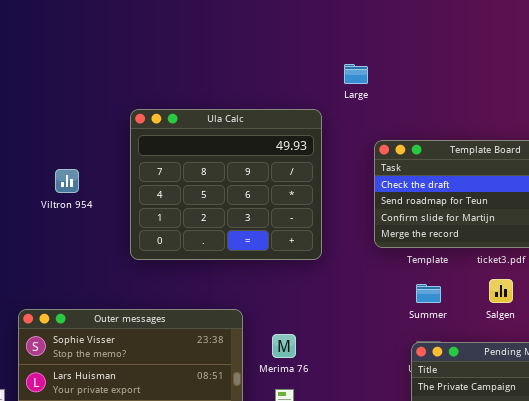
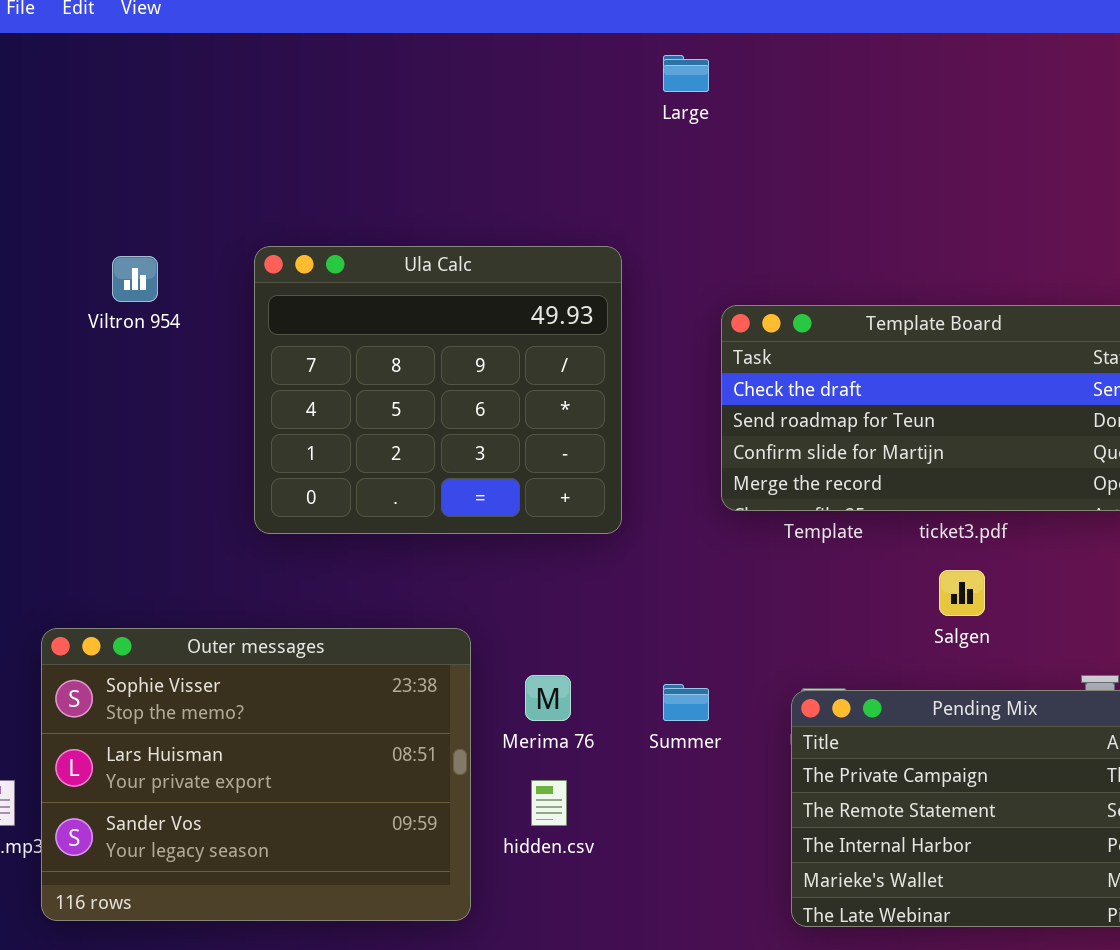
Large: [344,64,368,84] -> [663,55,709,92], moved
Viltron 954: [55,169,79,193] -> [112,256,158,302], moved
Summer: [416,284,441,303] -> [663,684,709,721], moved

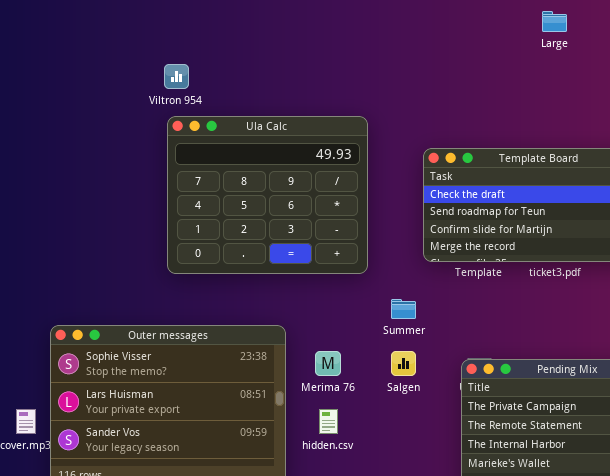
Large: [663,55,709,92] -> [542,11,567,32], moved
Viltron 954: [112,256,158,302] -> [164,64,189,89], moved
Salgen: [939,570,985,616] -> [391,351,416,376], moved
Summer: [663,684,709,721] -> [391,299,416,319], moved

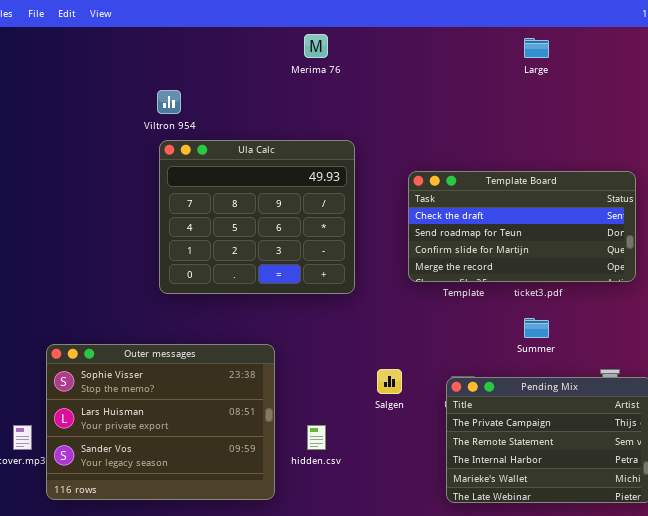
Summer: [391,299,416,319] -> [524,318,549,338], moved
Merima 76: [315,351,341,376] -> [304,34,328,58], moved

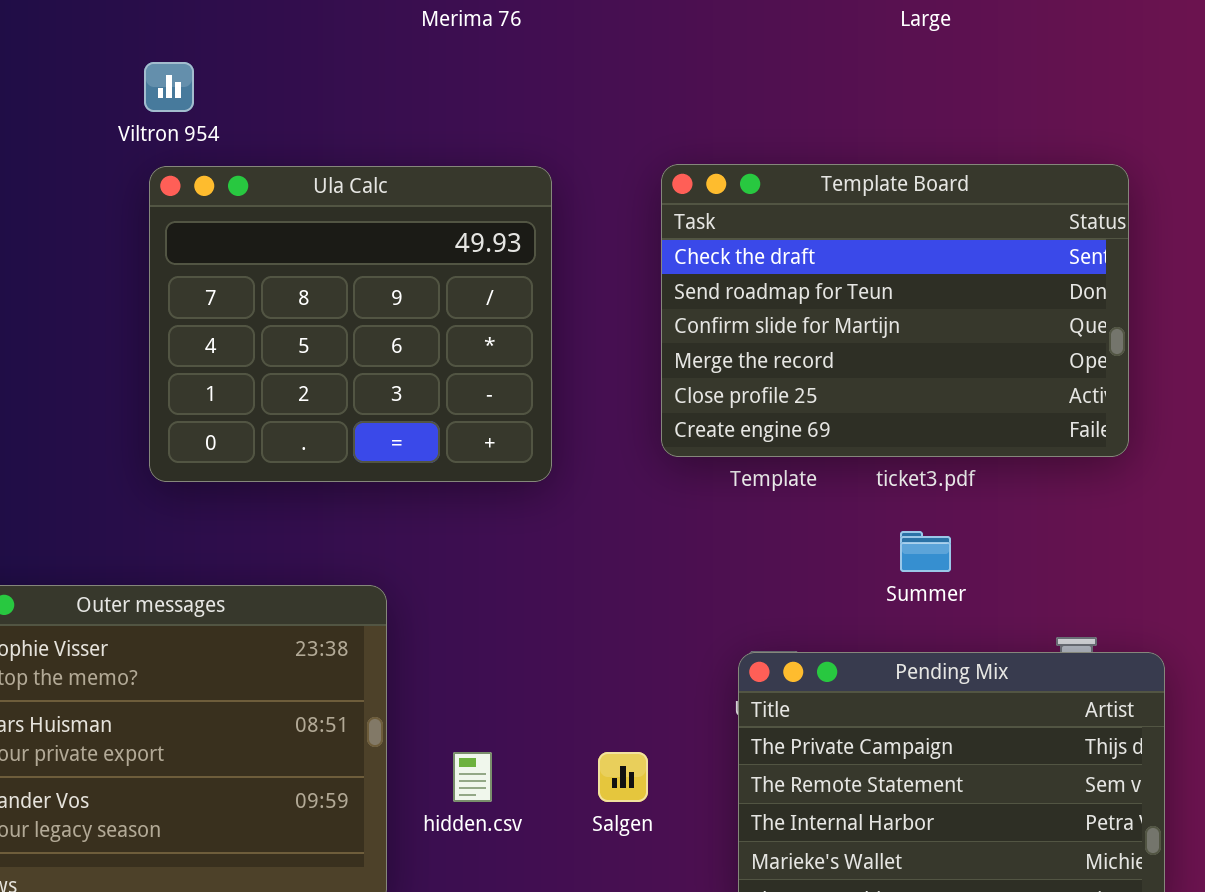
Template Board: [408,171,636,282] -> [661,164,1129,457], resized
Salgen: [377,369,402,394] -> [598,752,648,802], moved

